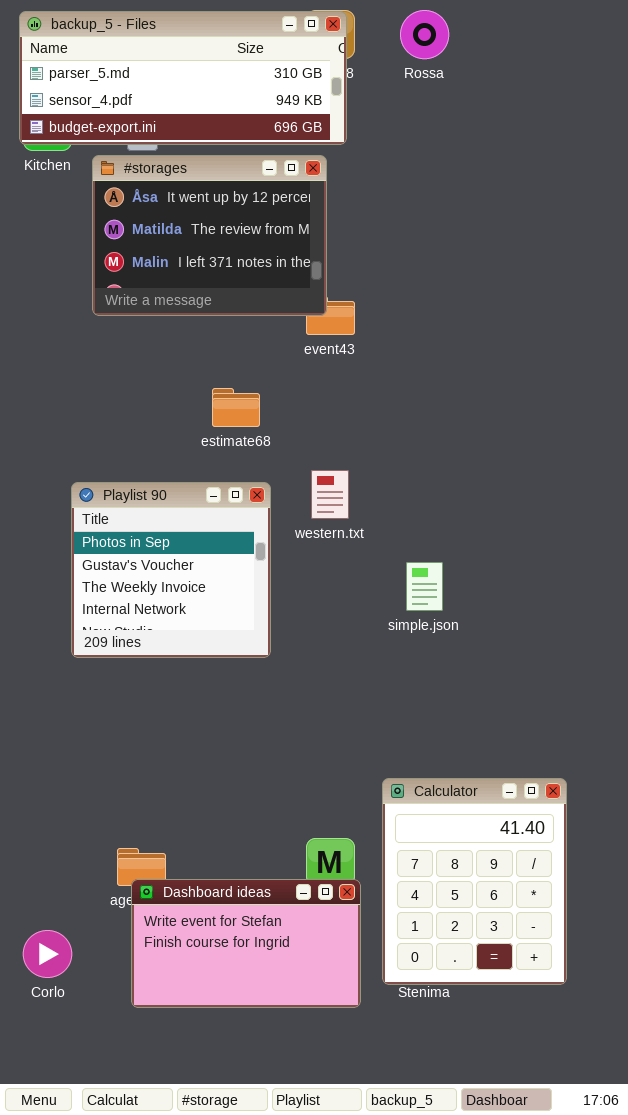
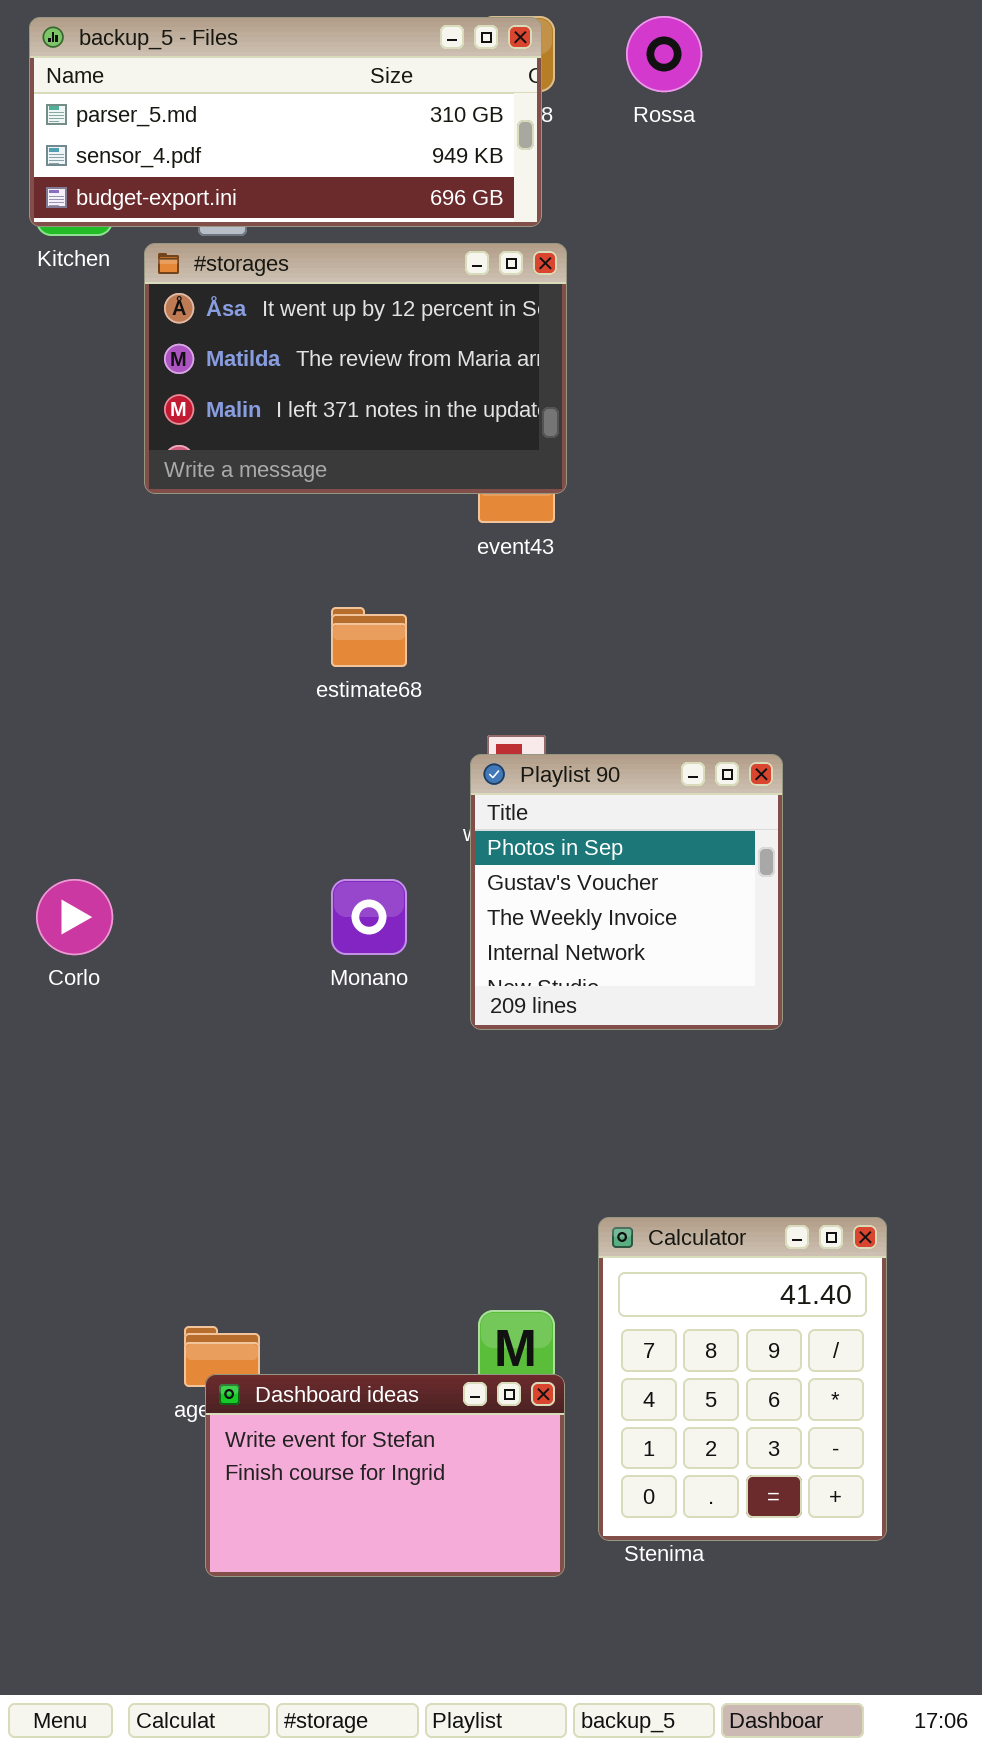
#storages: [92,155,327,316] -> [144,243,567,494], resized
Playlist 90: [71,482,271,658] -> [470,754,783,1030], moved
Corlo: [23,930,72,978] -> [36,879,113,955], moved

